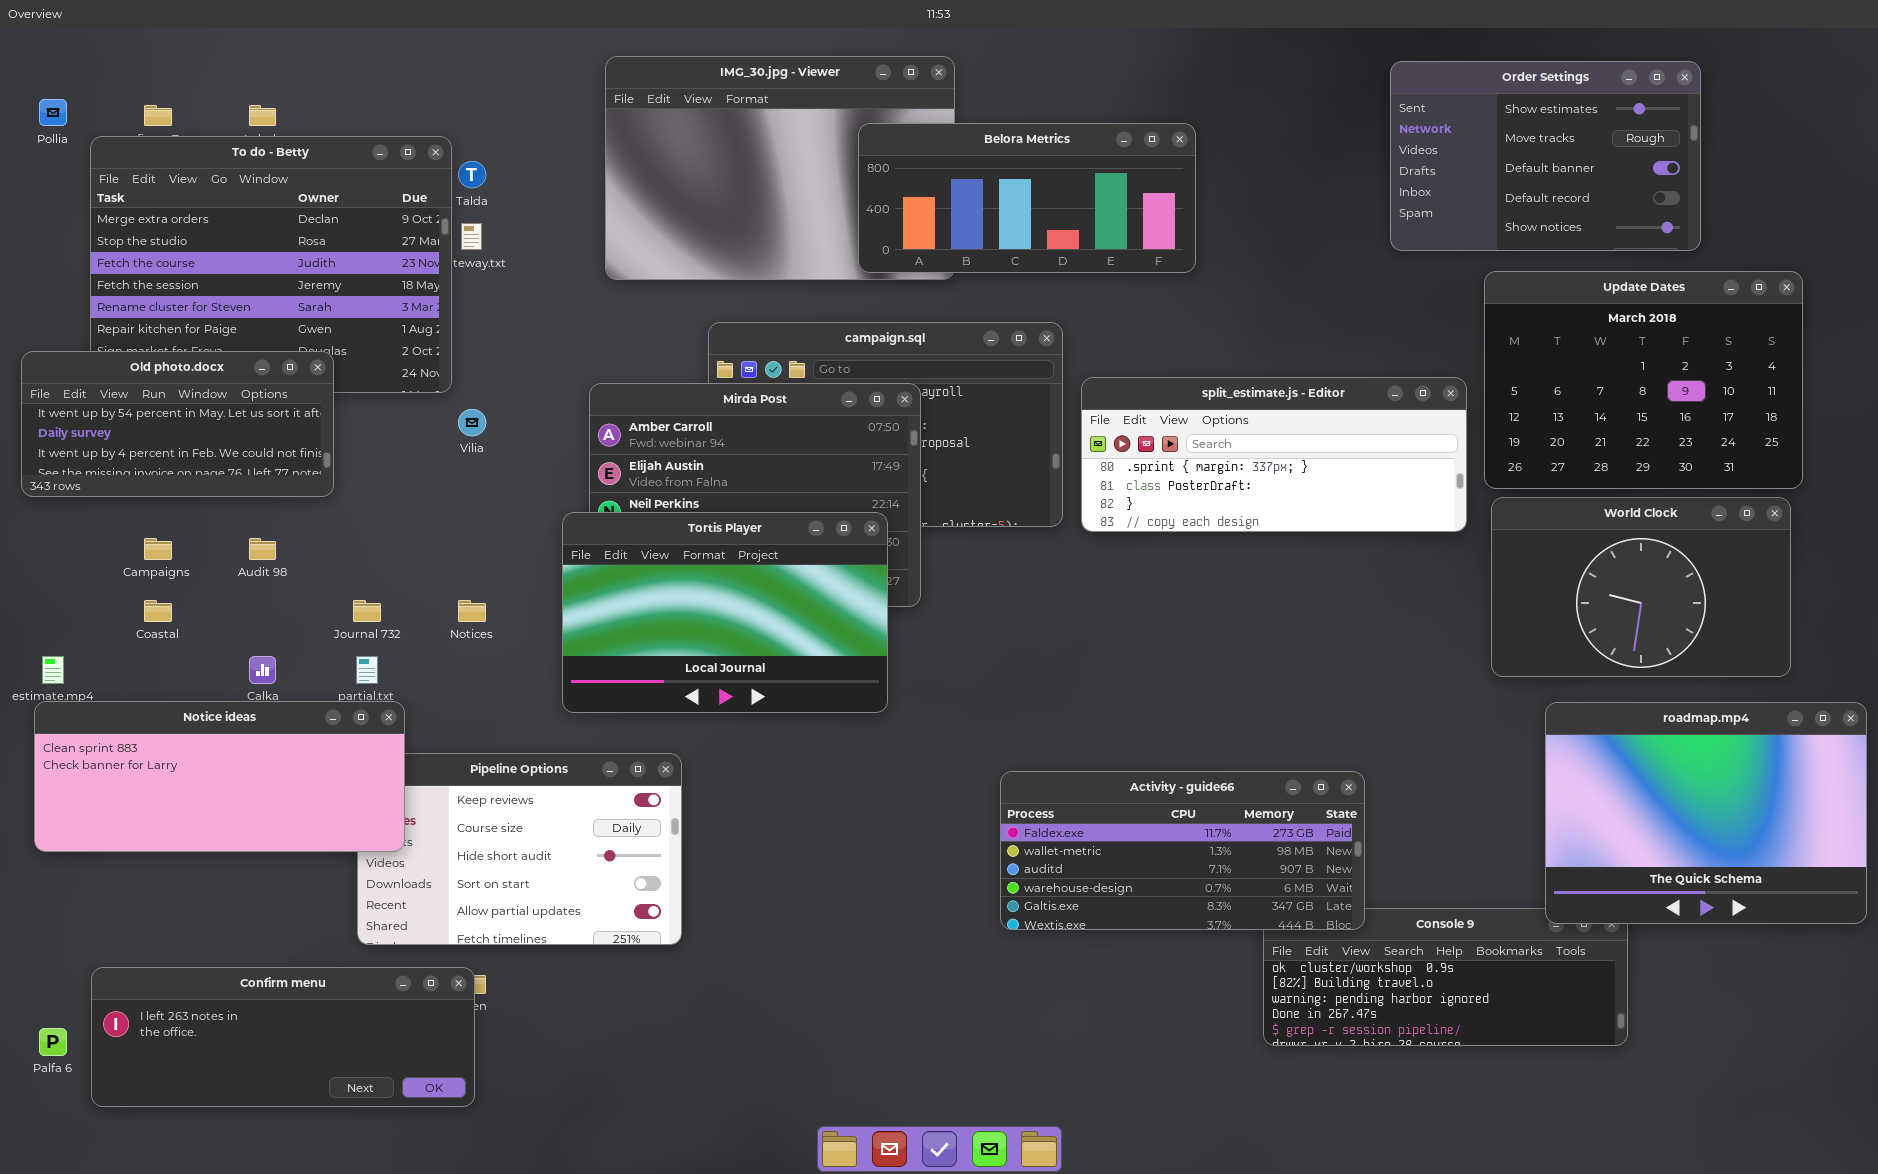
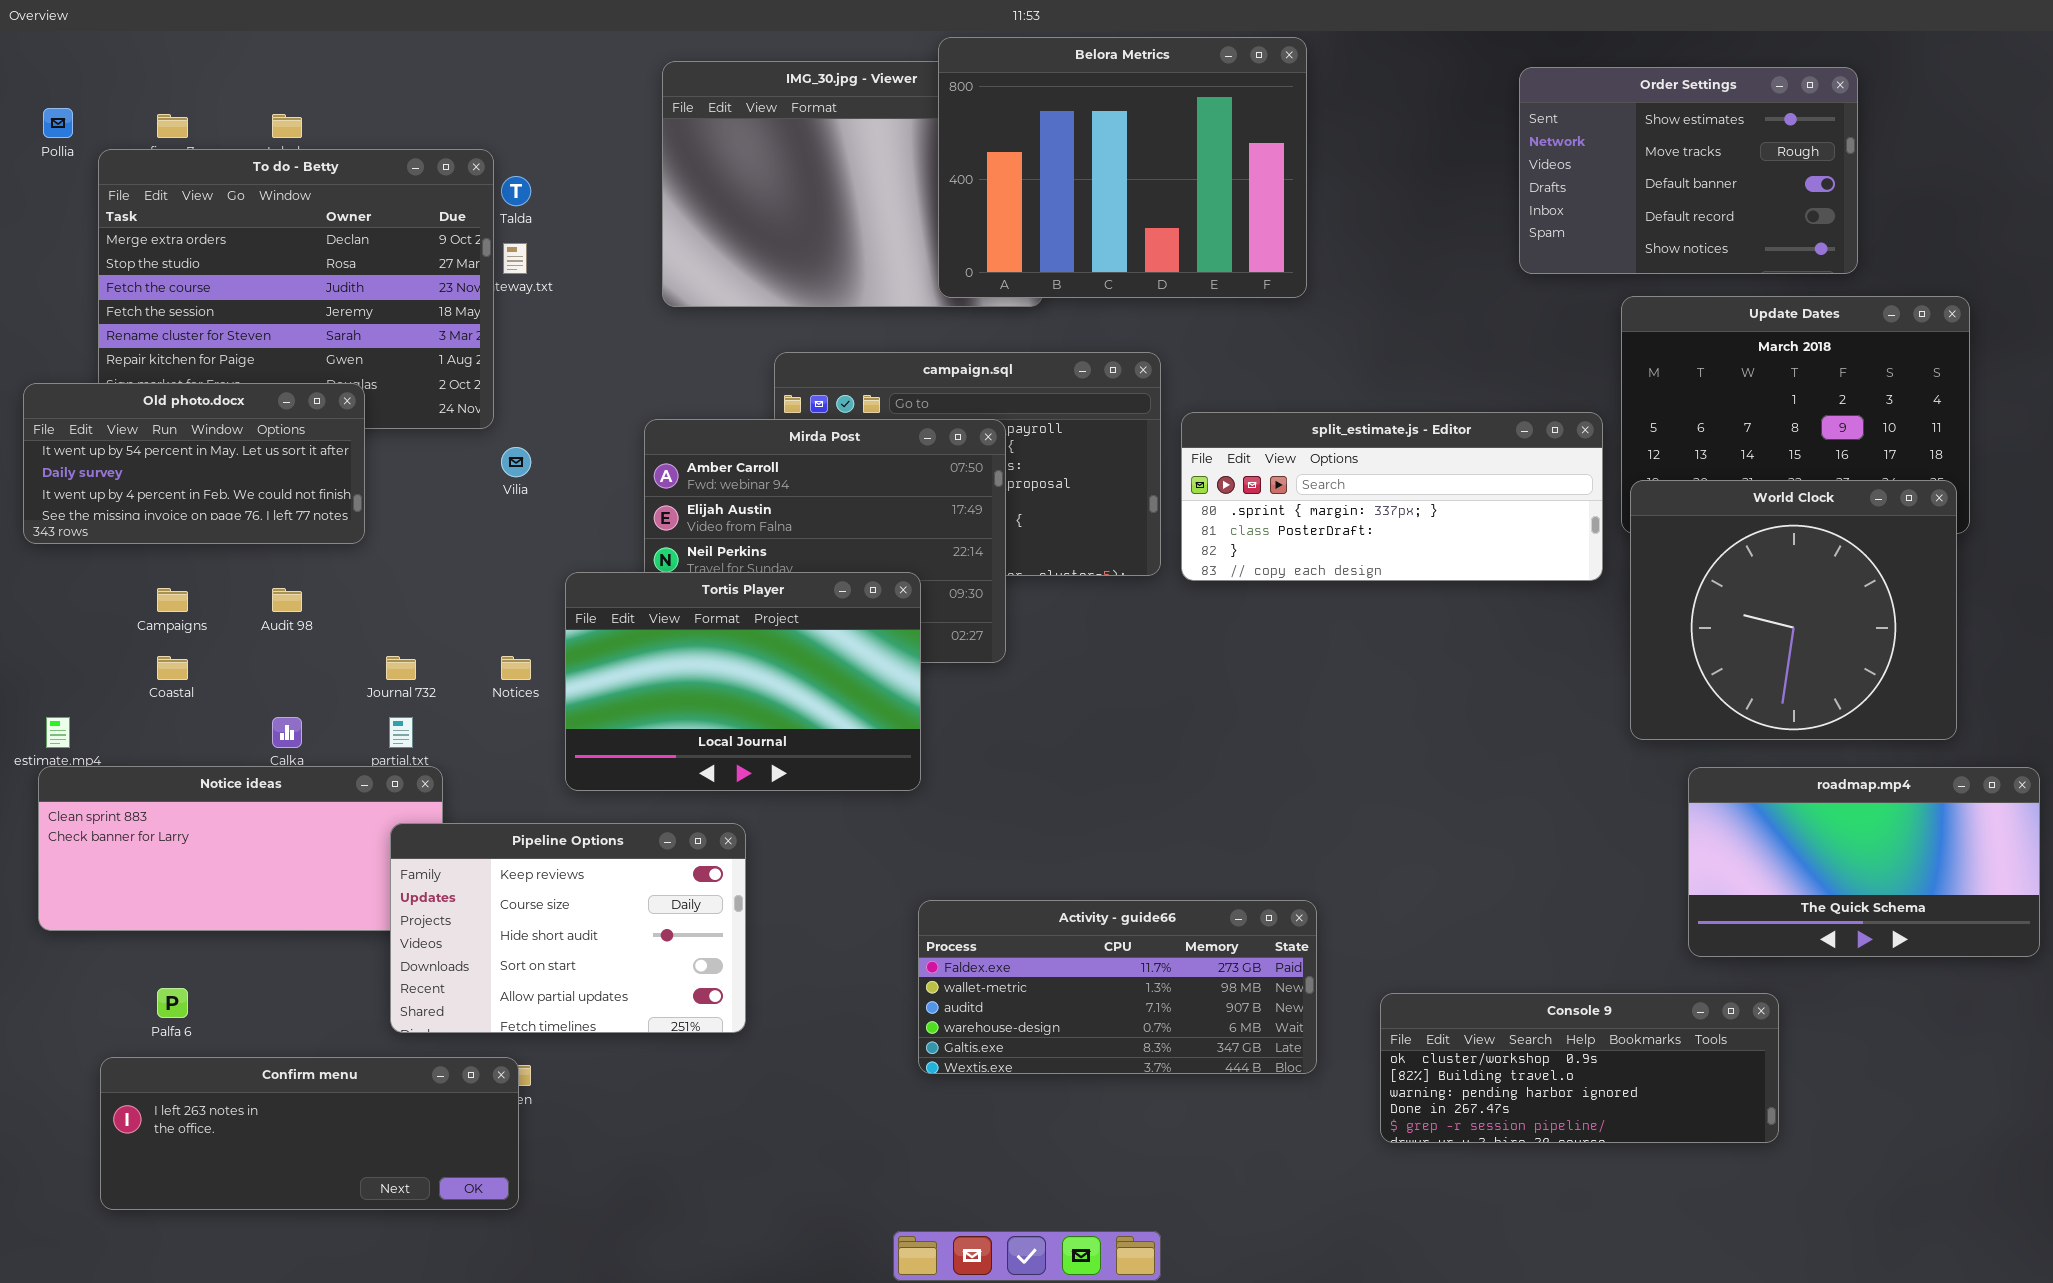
Belora Metrics: [858,123,1196,273] -> [938,37,1307,298], resized
World Clock: [1491,497,1791,677] -> [1630,480,1957,740], resized
Tortis Player: [562,512,888,713] -> [565,572,921,791], moved
roadmap.mp4: [1545,702,1867,924] -> [1688,767,2040,957], resized
Pipeline Options: [357,753,682,945] -> [390,823,746,1033], raised
Activity - guide66: [1000,771,1365,930] -> [918,900,1317,1074], moved
Palfa 6: [39,1028,67,1056] -> [157,988,188,1018], moved

